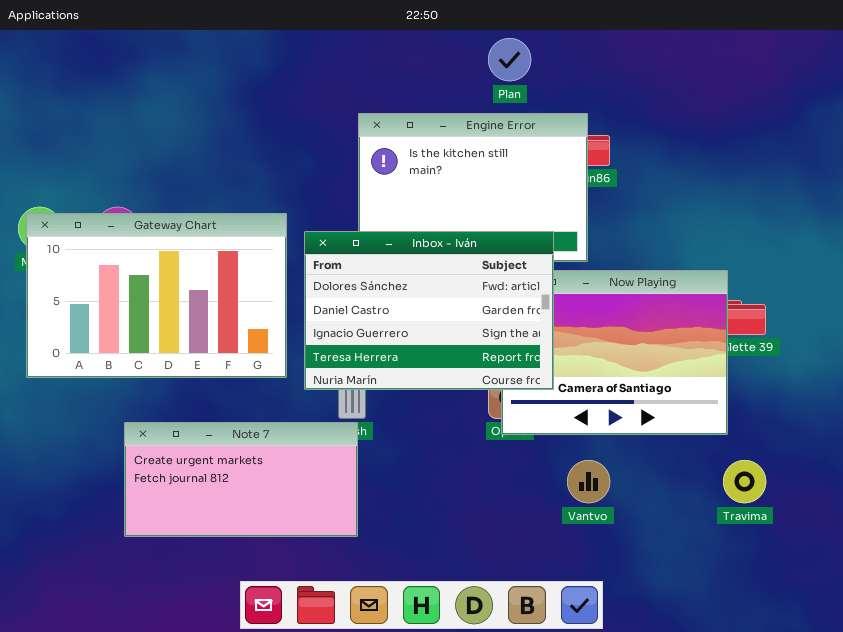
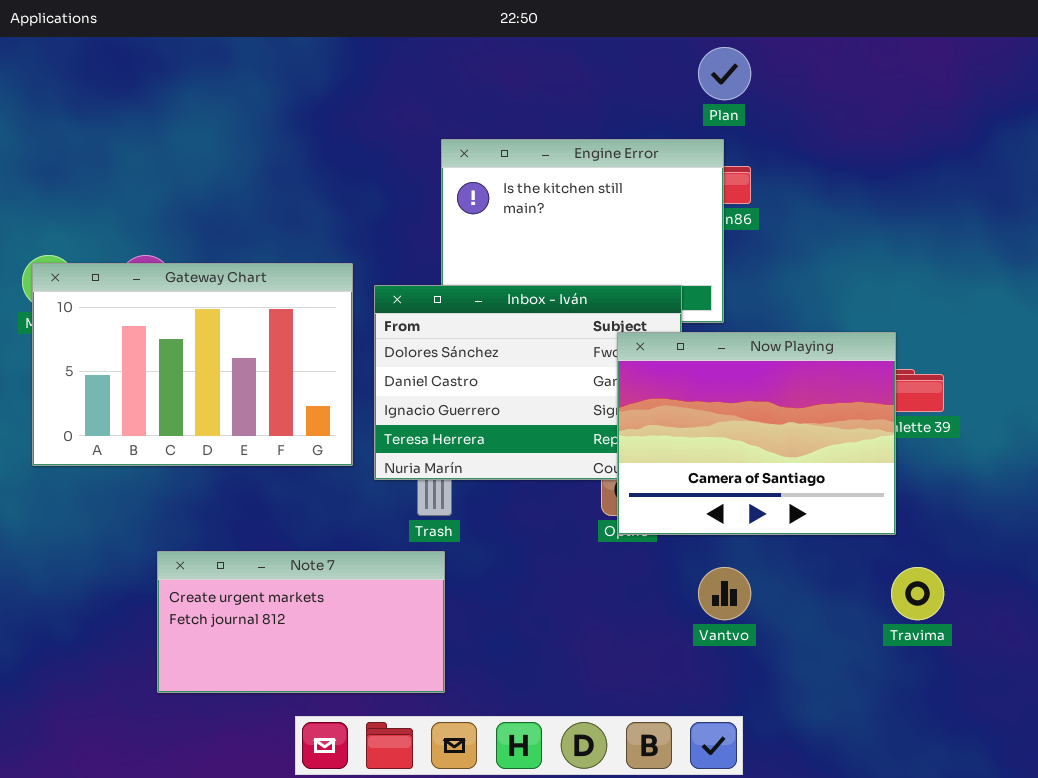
Plan: [488,38,531,81] -> [698,47,751,100], moved
Now Playing: [501,270,728,435] -> [617,332,896,535], raised
Note 7: [124,422,358,537] -> [157,551,445,693], moved

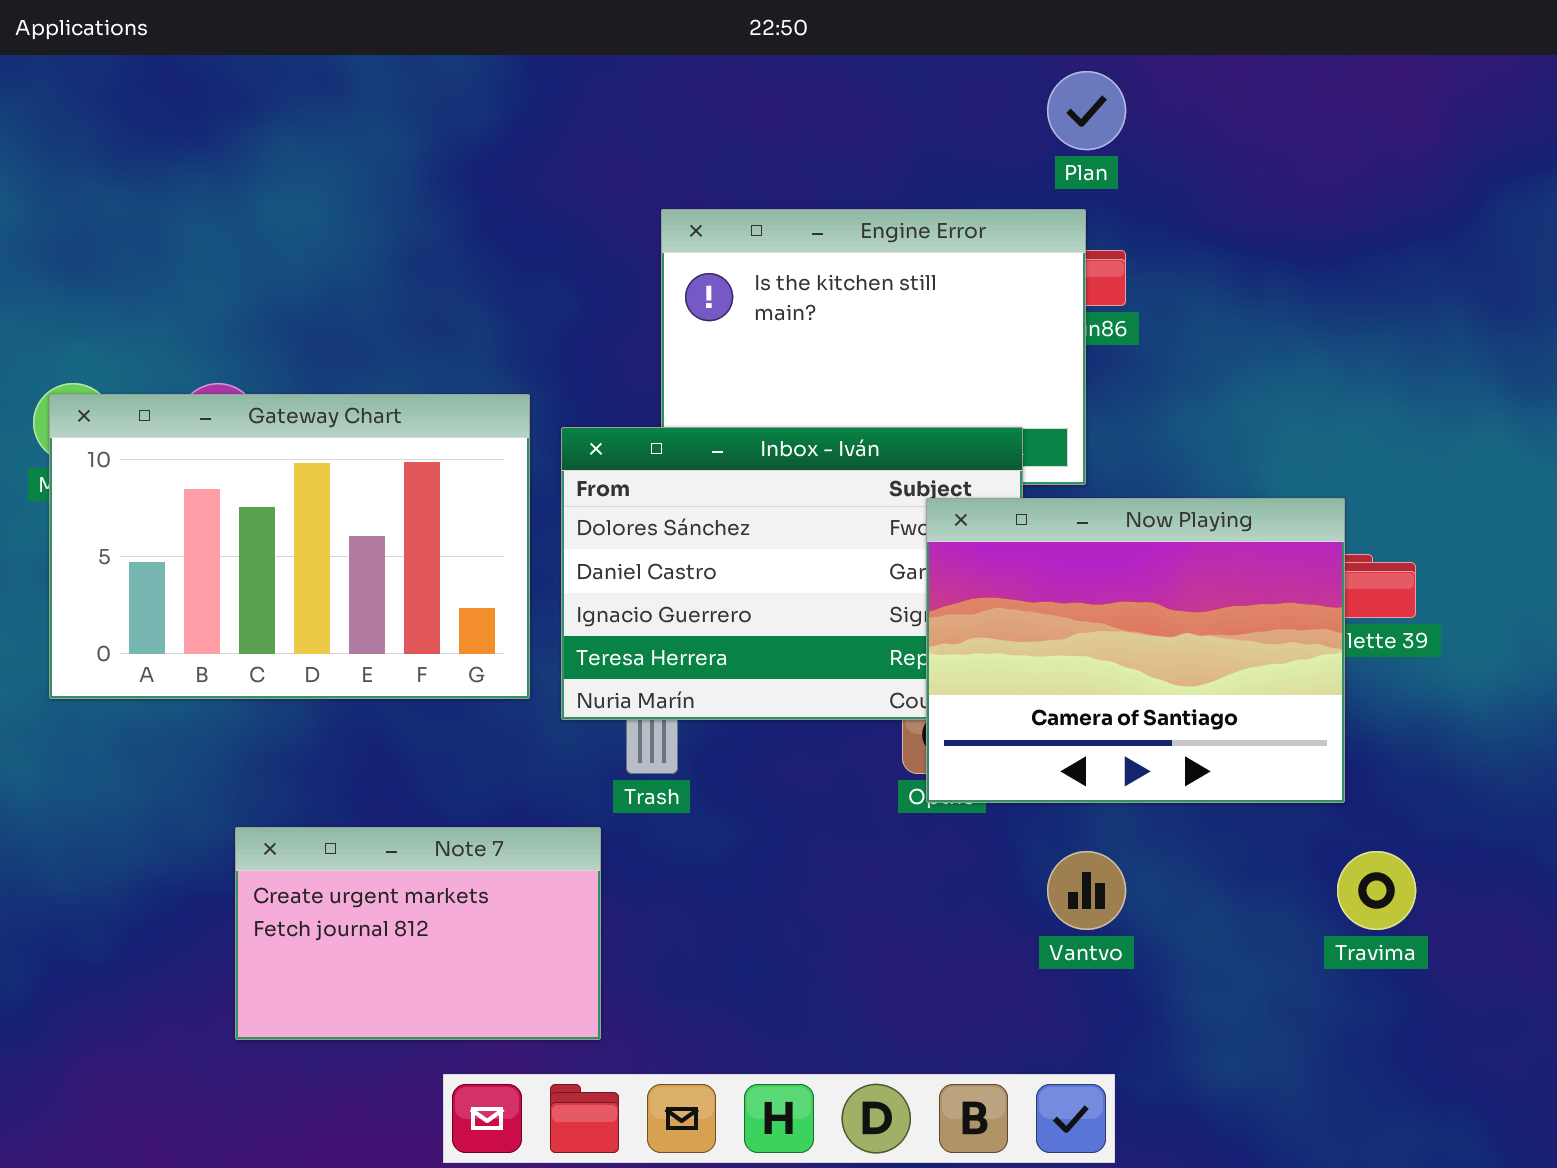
Note 7: [157,551,445,693] -> [235,827,601,1040], resized

